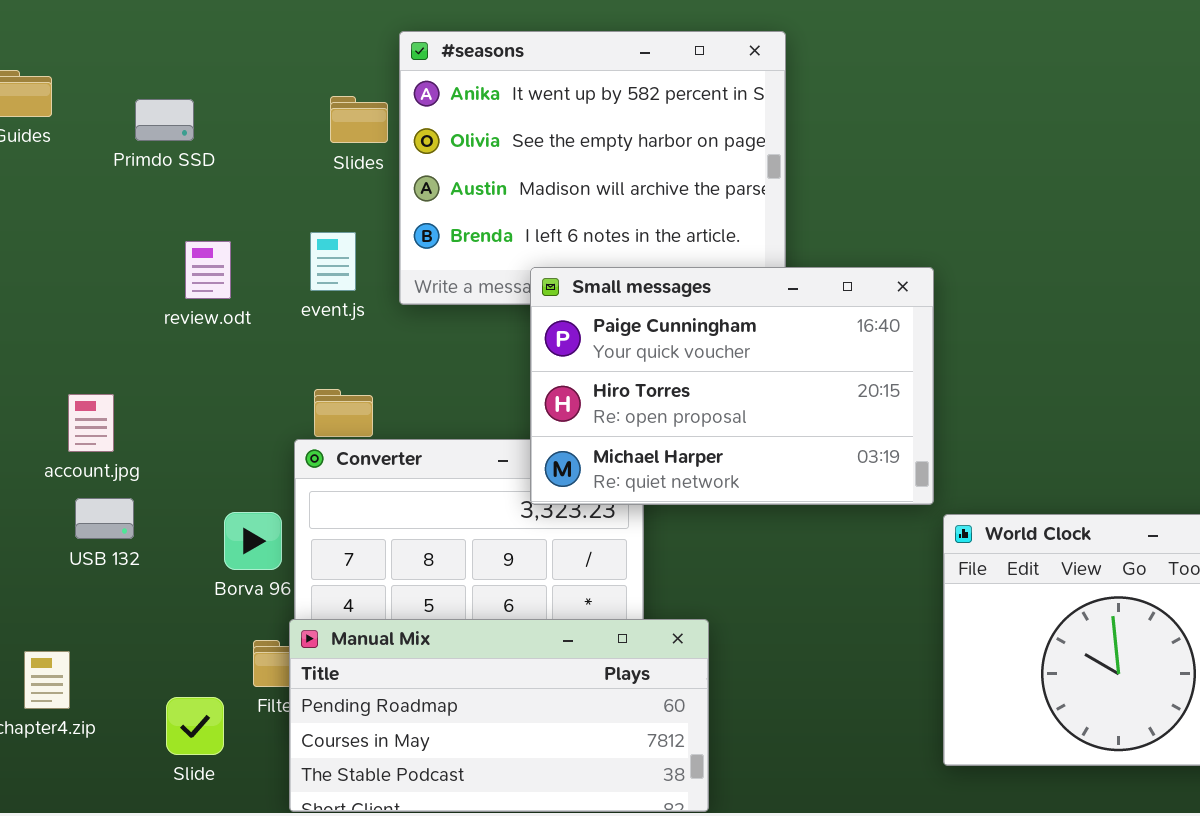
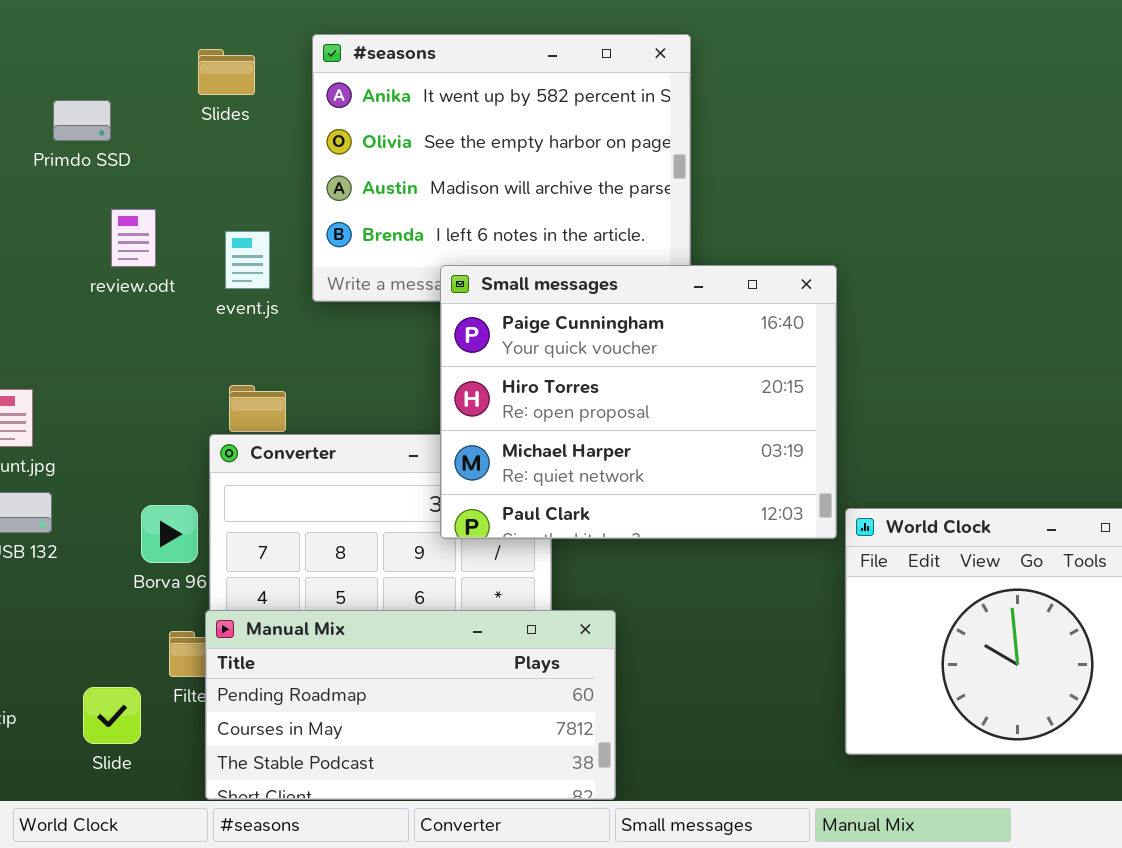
Slides: [330,96,388,143] -> [198,49,255,95], moved
review.odt: [185,241,231,299] -> [111,209,156,267], moved
Small messages: [530,267,934,505] -> [440,265,837,539], resized

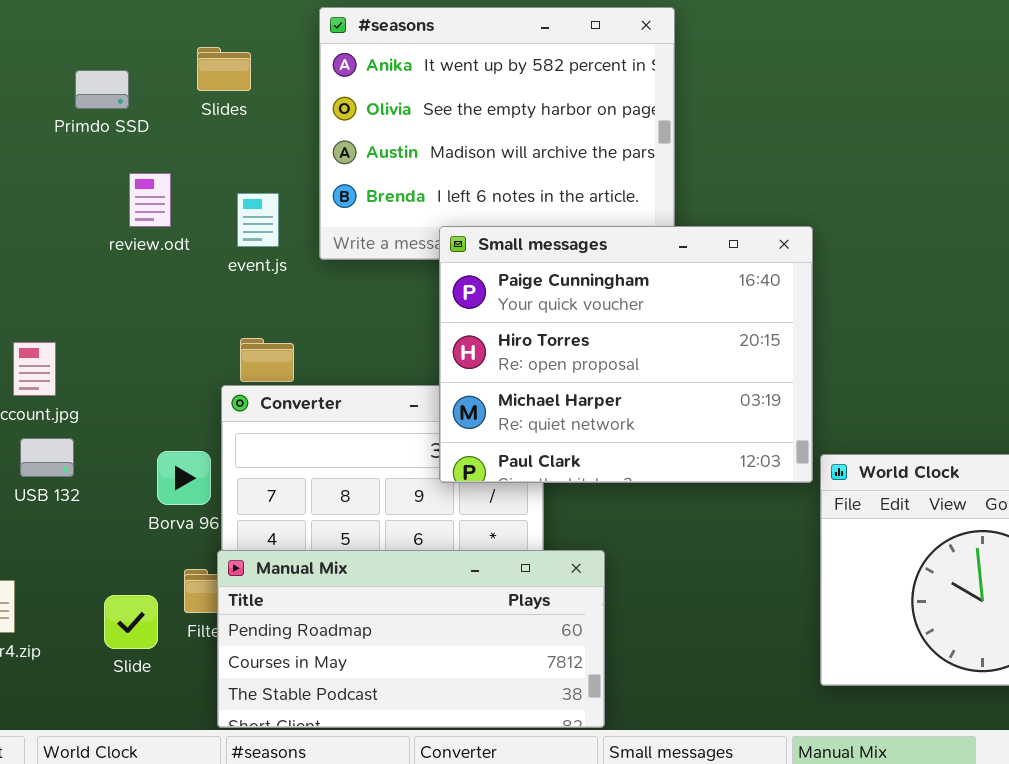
Slides: [198,49,255,95] -> [197,47,251,91], moved
Slide: [83,687,141,744] -> [104,595,158,649], moved

